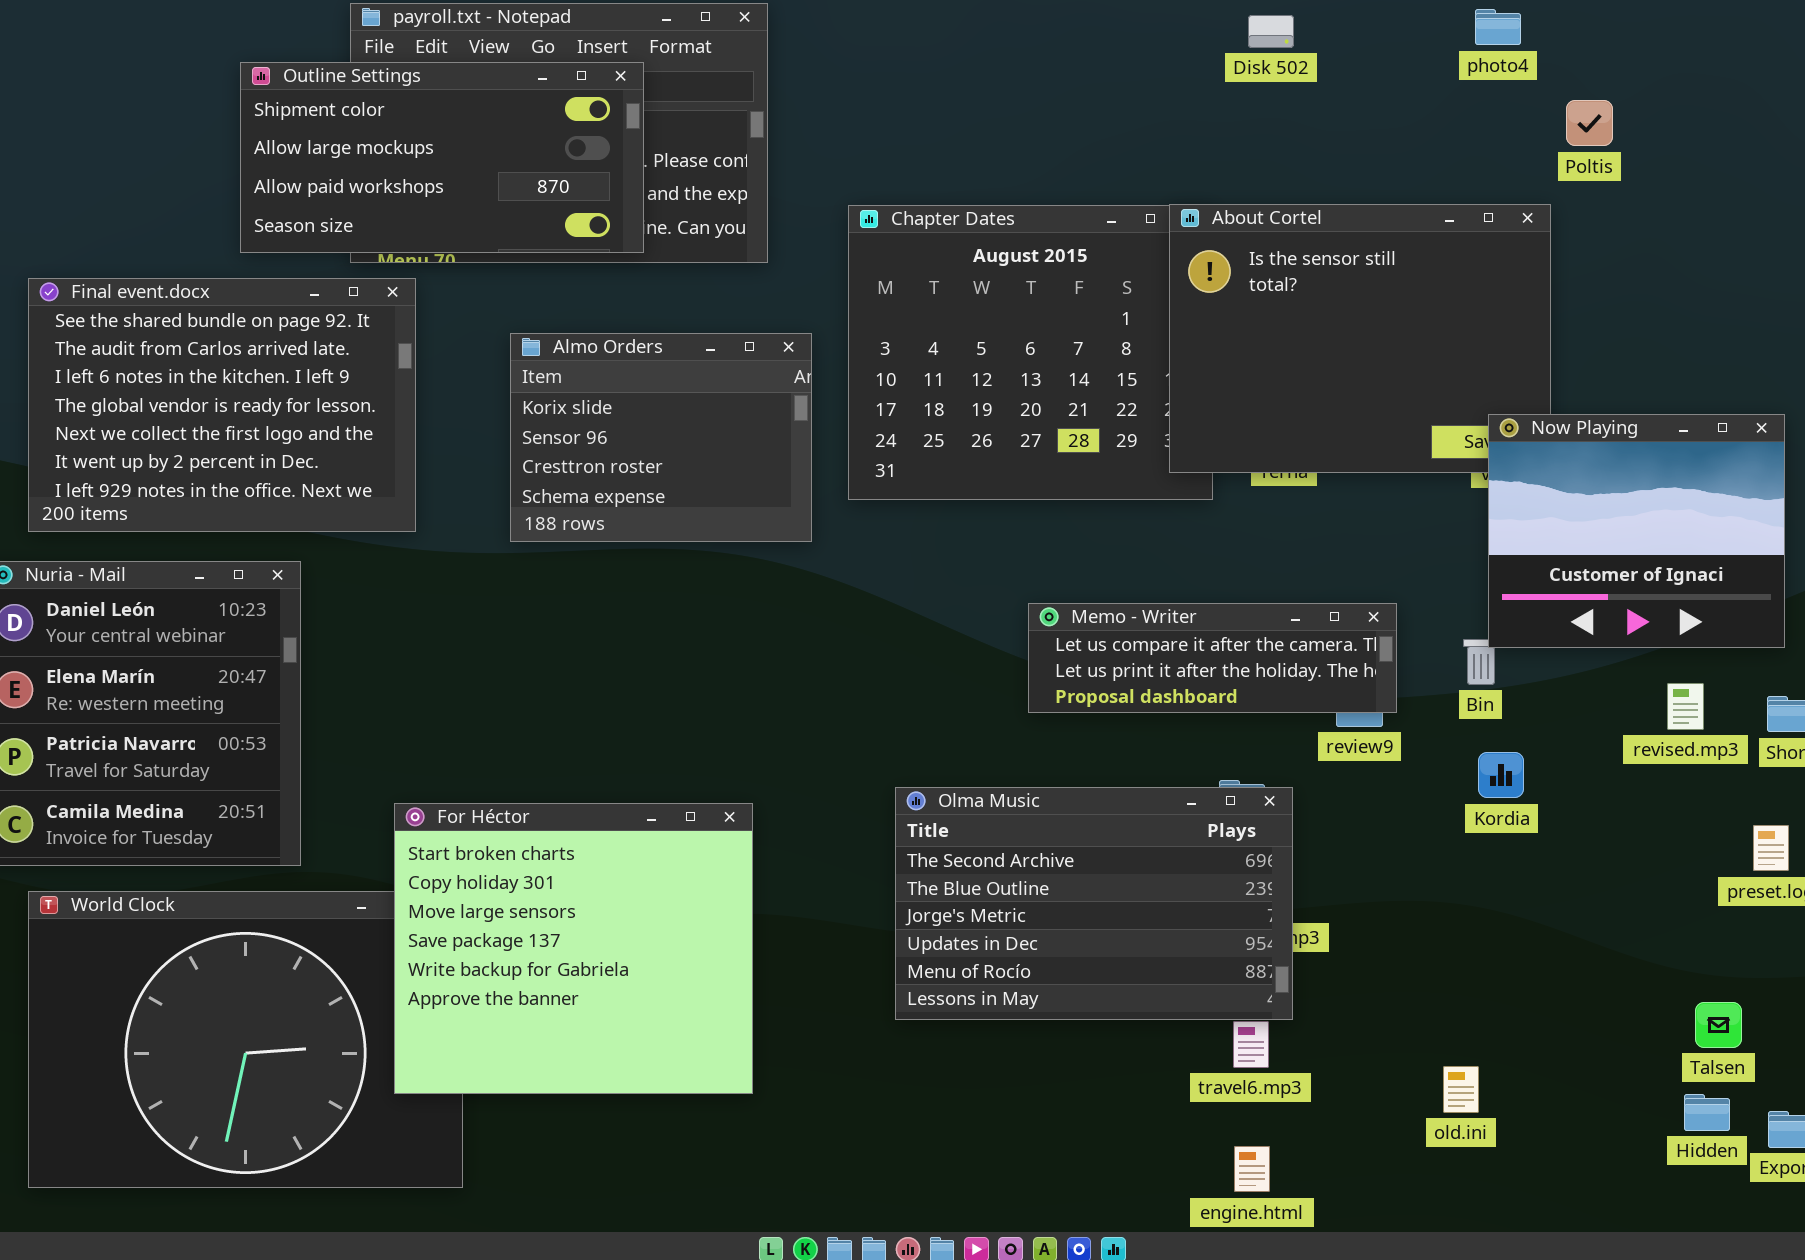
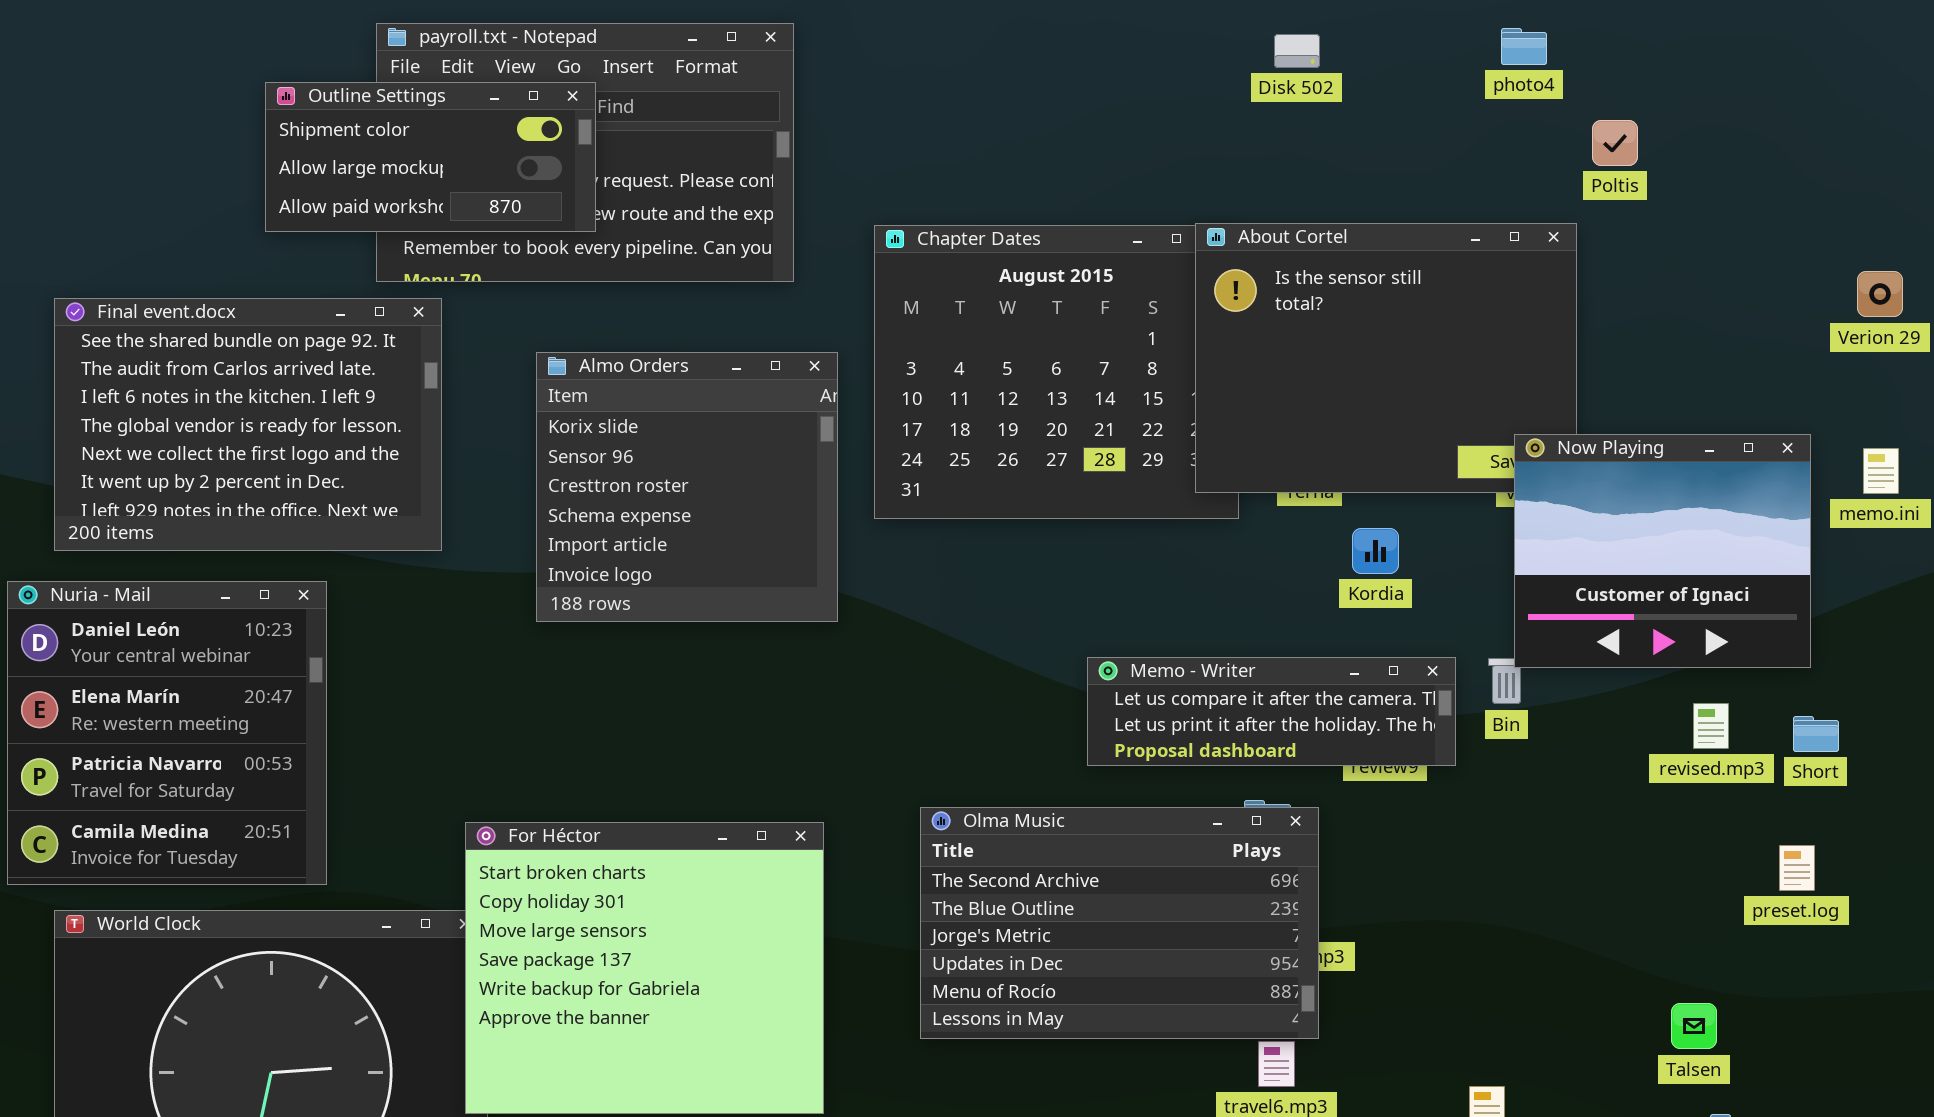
Outline Settings: [240,62,644,253] -> [265,82,596,232], resized
Almo Orders: [510,333,812,542] -> [536,352,838,622], resized
Memo - Writer: [1028,603,1397,713] -> [1087,657,1456,766], moved
Kordia: [1478,752,1524,798] -> [1352,528,1399,574], moved
For Héctor: [394,803,753,1094] -> [465,822,824,1114], moved
Talsen: [1695,1002,1742,1048] -> [1671,1003,1717,1049], moved

